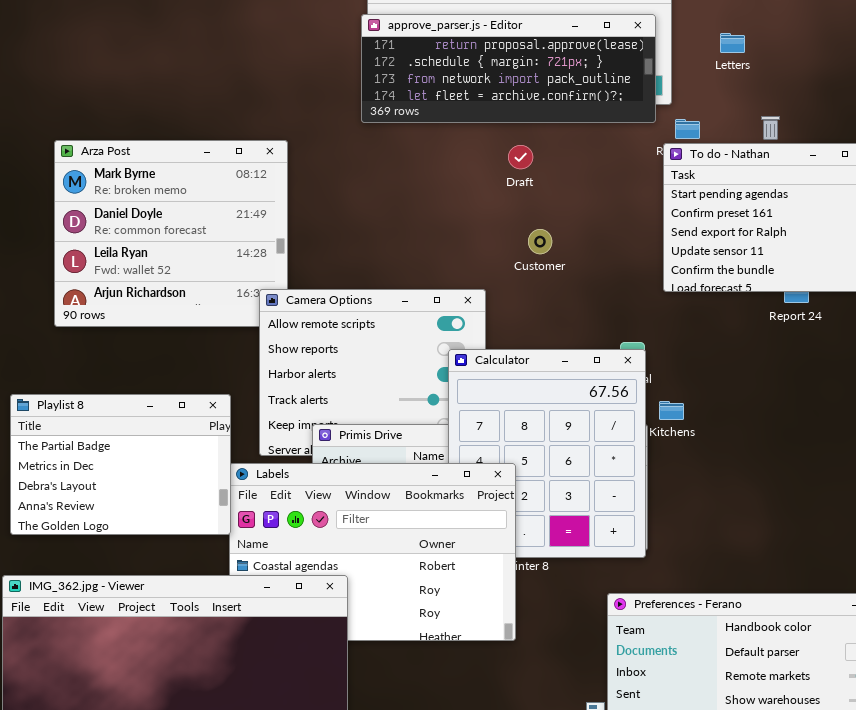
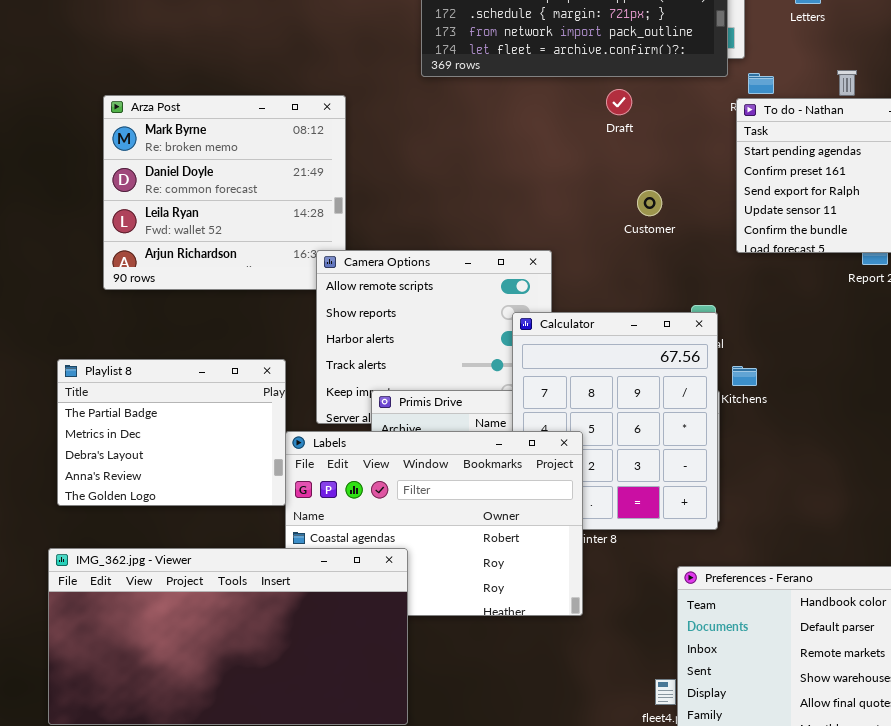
Draft: [508,145,533,169] -> [606,89,632,115], moved
Customer: [528,229,552,254] -> [637,190,662,216], moved

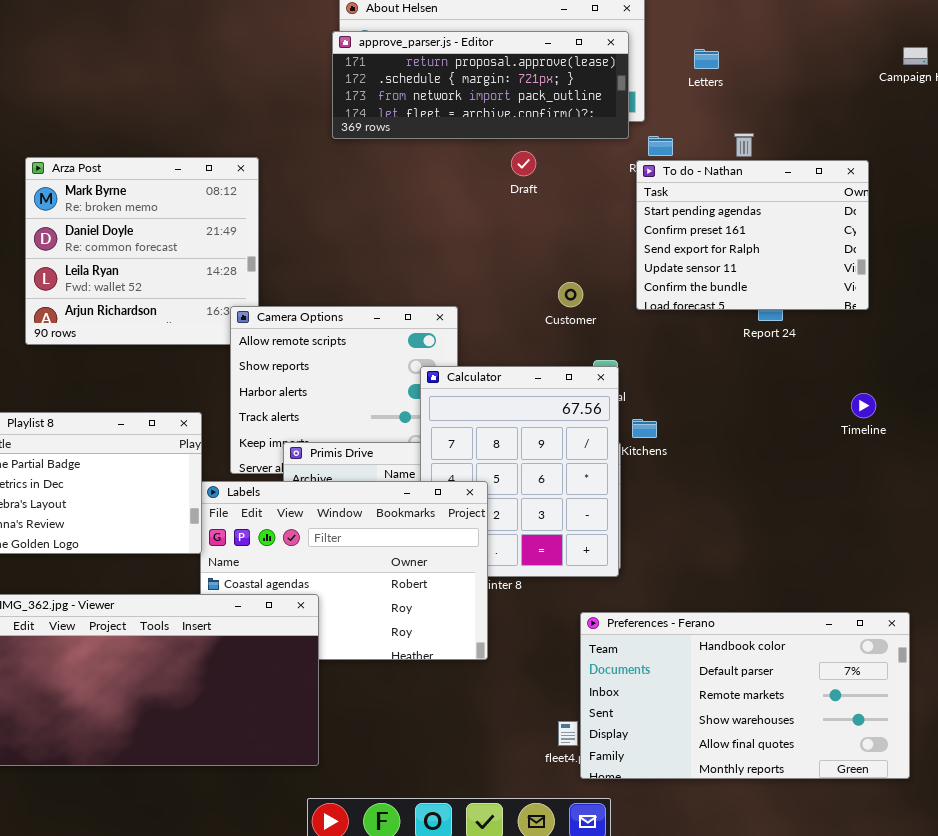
Customer: [637,190,662,216] -> [558,282,583,307], moved

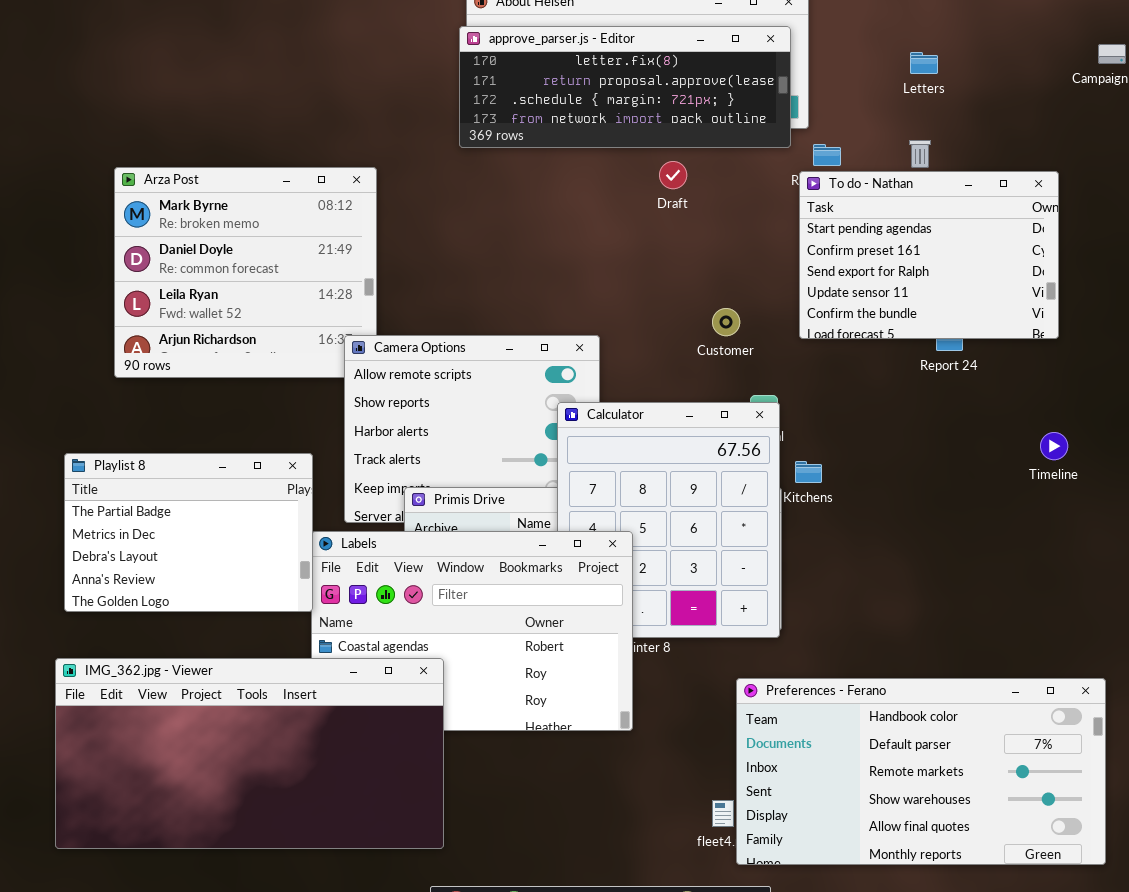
approve_parser.js - Editor: [332,31,629,139] -> [459,26,791,148], scrolled up 1 row
Letters: [694,49,719,69] -> [910,52,938,74], moved

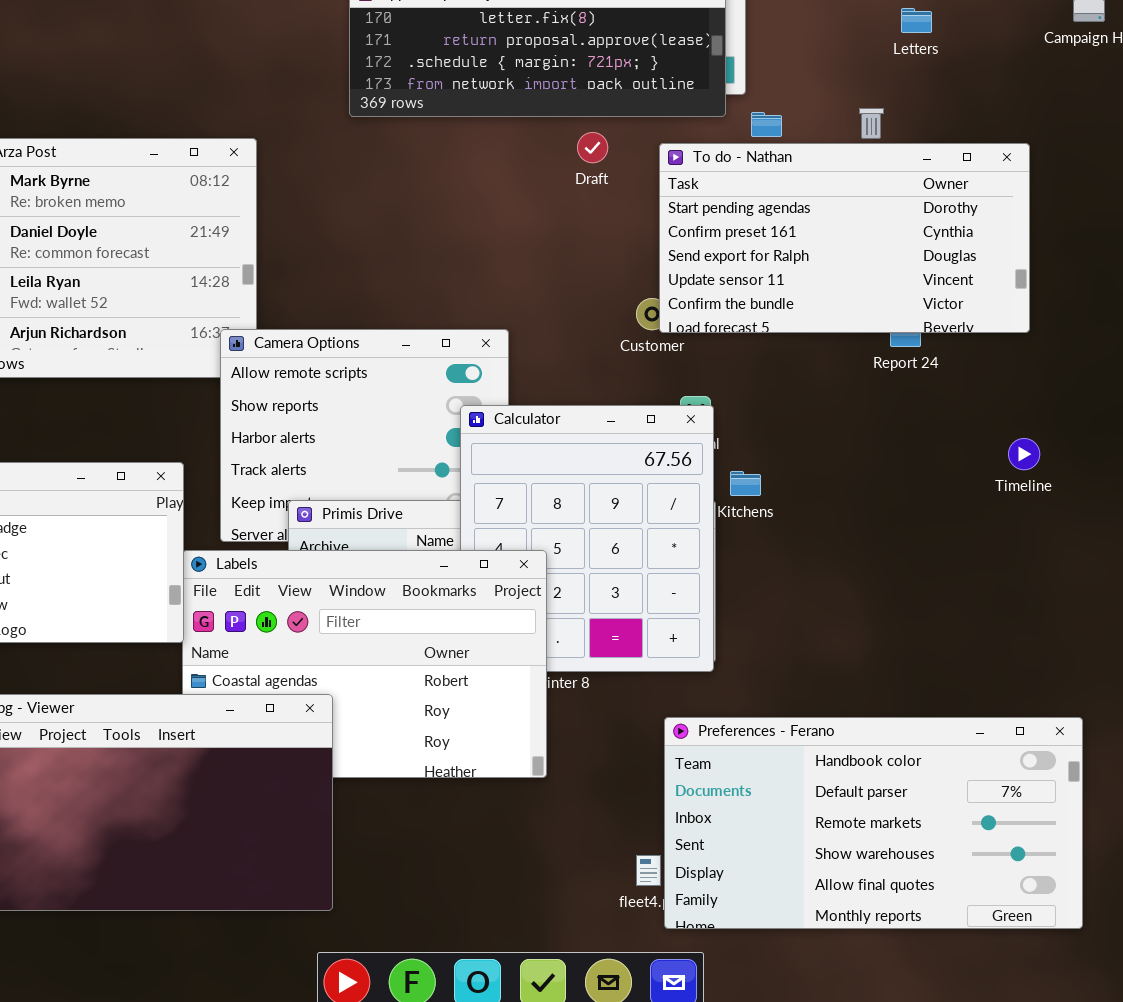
Letters: [910,52,938,74] -> [901,8,932,33], moved
To do - Nathan: [799,171,1059,339] -> [659,143,1030,333], resized

